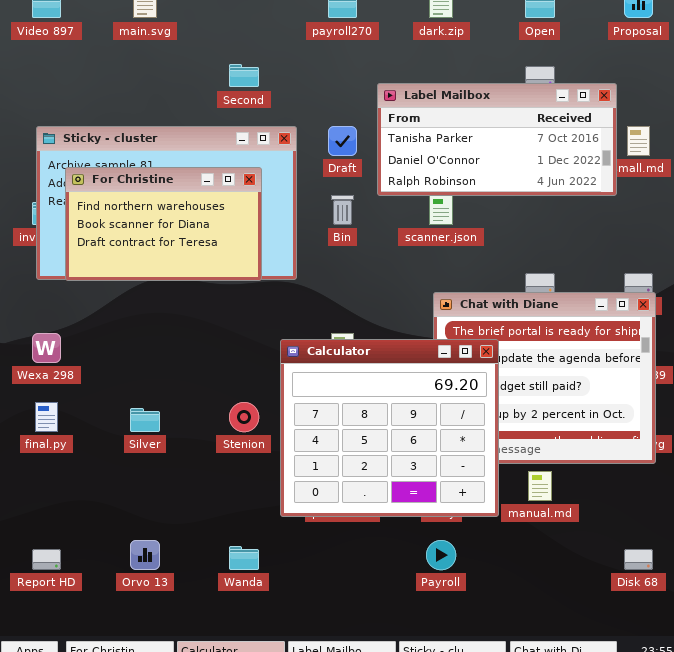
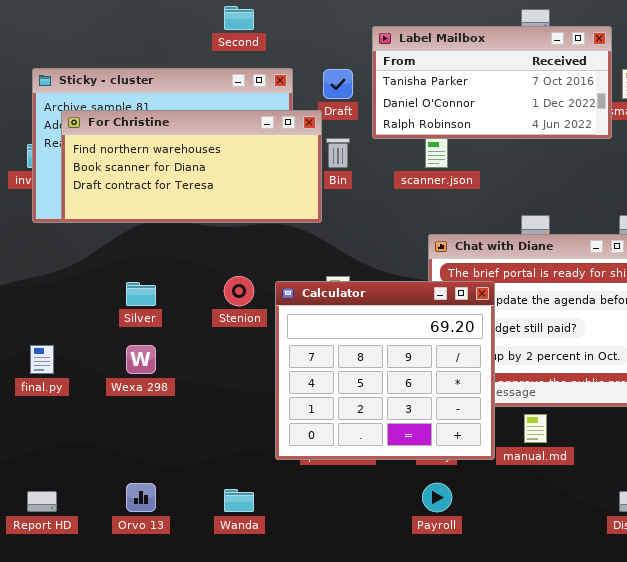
For Christine: [65,167,262,281] -> [61,110,322,223], resized
Wexa 298: [32,333,61,363] -> [126,345,156,374], moved
Stenion: [229,402,259,432] -> [224,276,254,306], moved
Silver: [130,408,160,432] -> [126,282,156,306], moved

